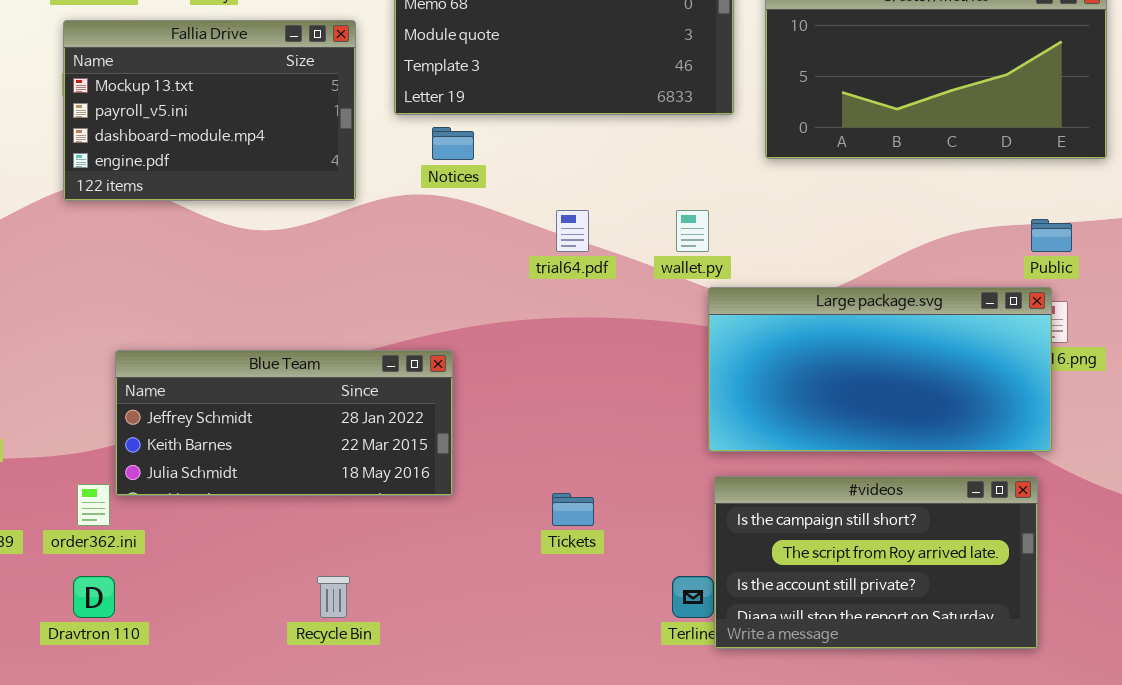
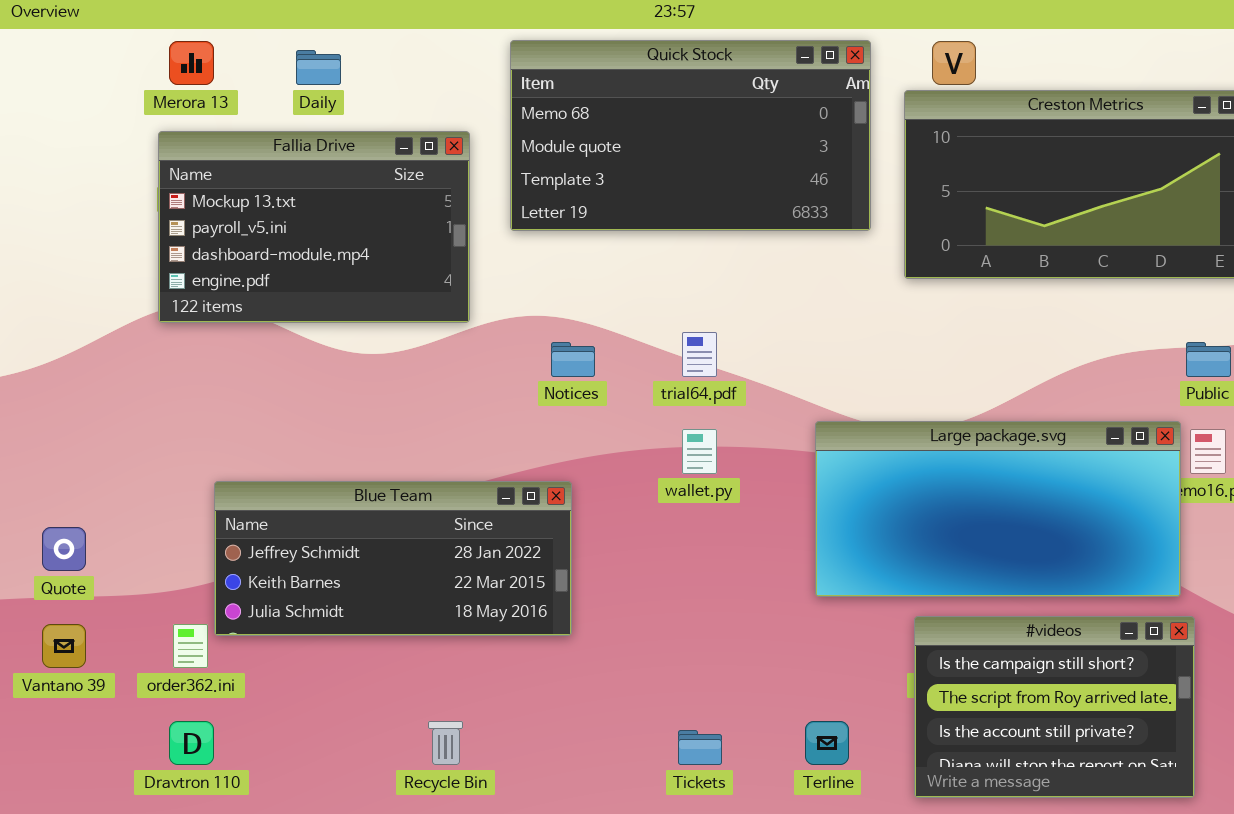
Notices: [432,127,474,160] -> [551,342,595,377], moved
wallet.py: [676,210,709,252] -> [682,429,717,474], moved
Large package.svg: [708,287,1052,452] -> [815,421,1181,597], moved
#videos: [714,476,1038,649] -> [914,616,1195,798], resized
Tickets: [552,493,594,526] -> [678,730,722,765], moved

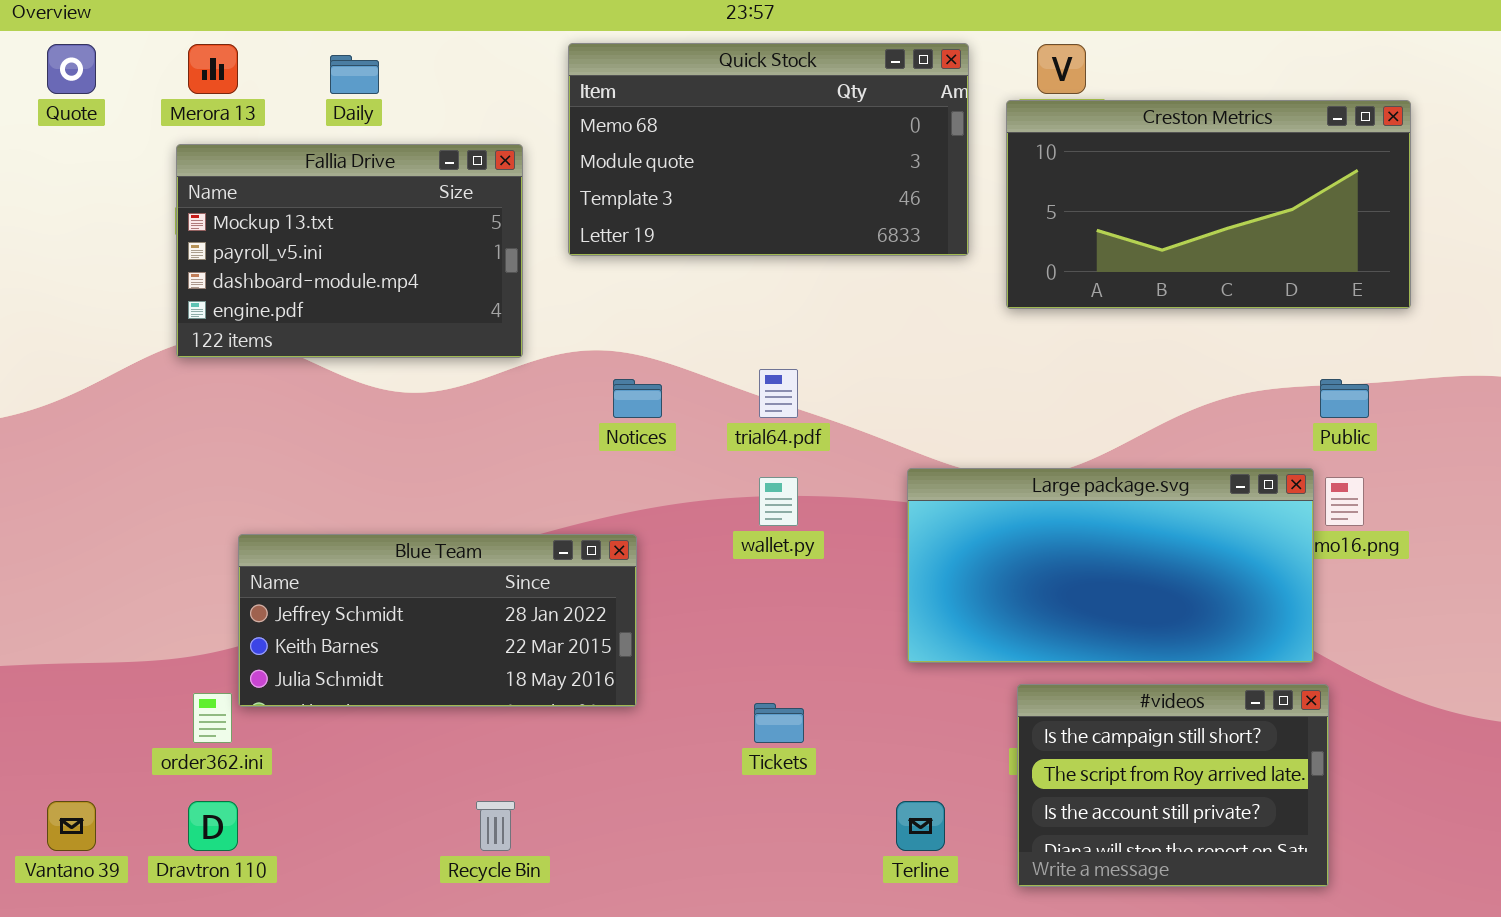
Quote: [42,527,86,571] -> [47,44,96,94], moved
Vantano 39: [42,624,86,668] -> [47,801,96,851], moved
Tickets: [678,730,722,765] -> [754,703,804,743], moved

